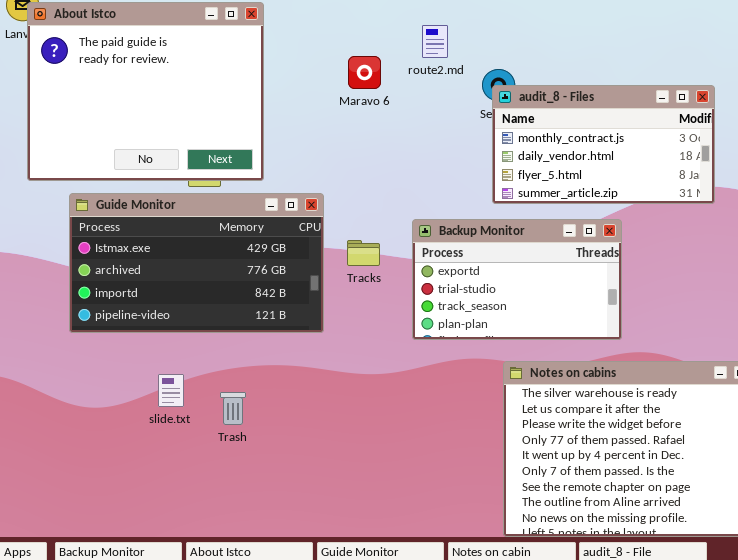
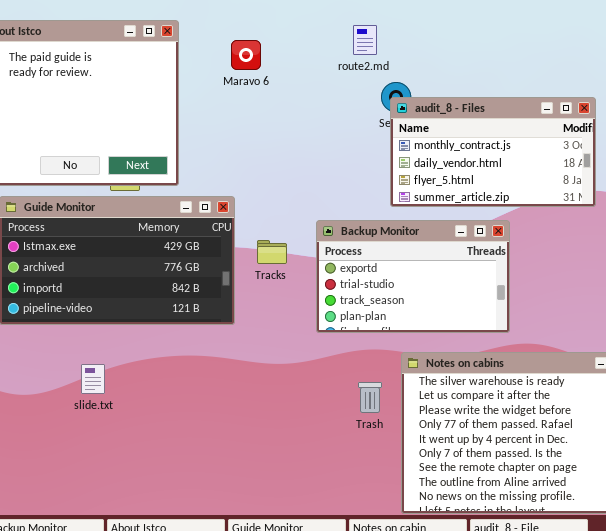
route2.md: [422,25,448,58] -> [353,25,377,55], moved
Maravo 6: [348,56,381,89] -> [231,40,261,70], moved
Trash: [220,392,246,425] -> [358,382,382,413], moved

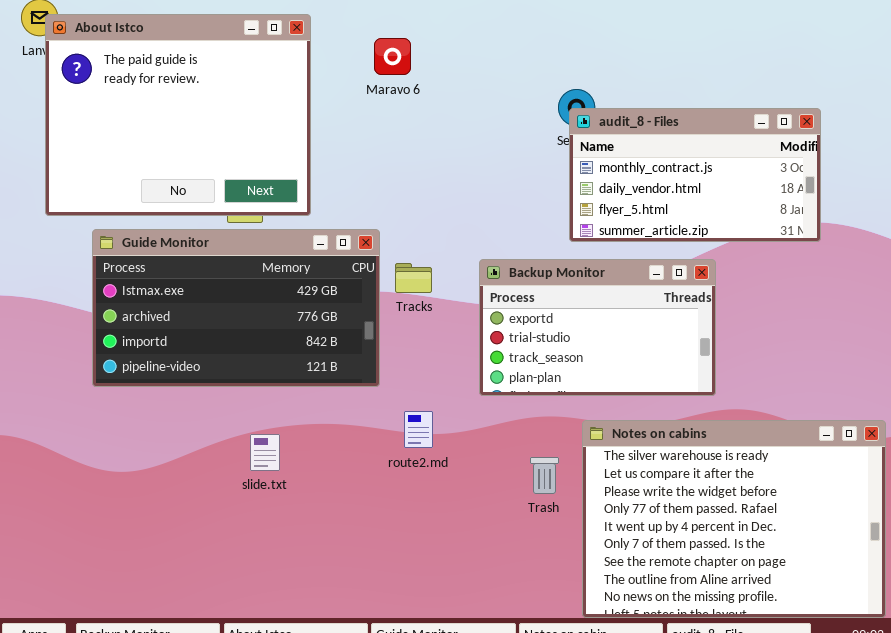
route2.md: [353,25,377,55] -> [404,411,433,448], moved
Tracks: [257,240,287,264] -> [395,263,432,293], moved
slide.txt: [81,364,105,394] -> [250,434,280,471], moved

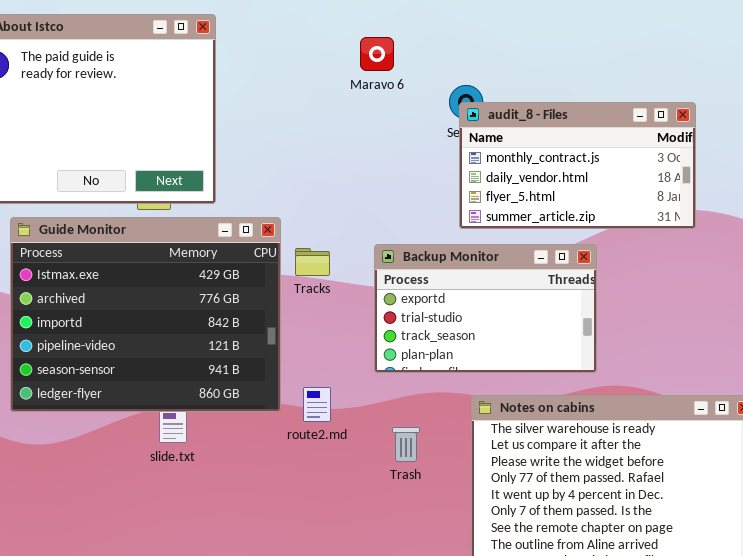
Maravo 6: [374,38,411,75] -> [360,37,394,71], moved
Guide Monitor: [92,229,380,387] -> [10,217,281,412], resized
Trash: [530,457,559,494] -> [392,427,420,462], moved

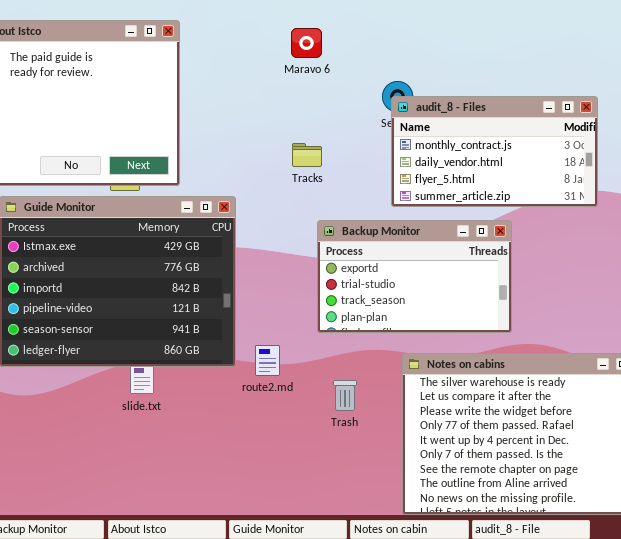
Maravo 6: [360,37,394,71] -> [291,28,322,58], moved
Tracks: [295,248,330,276] -> [292,143,322,167], moved

